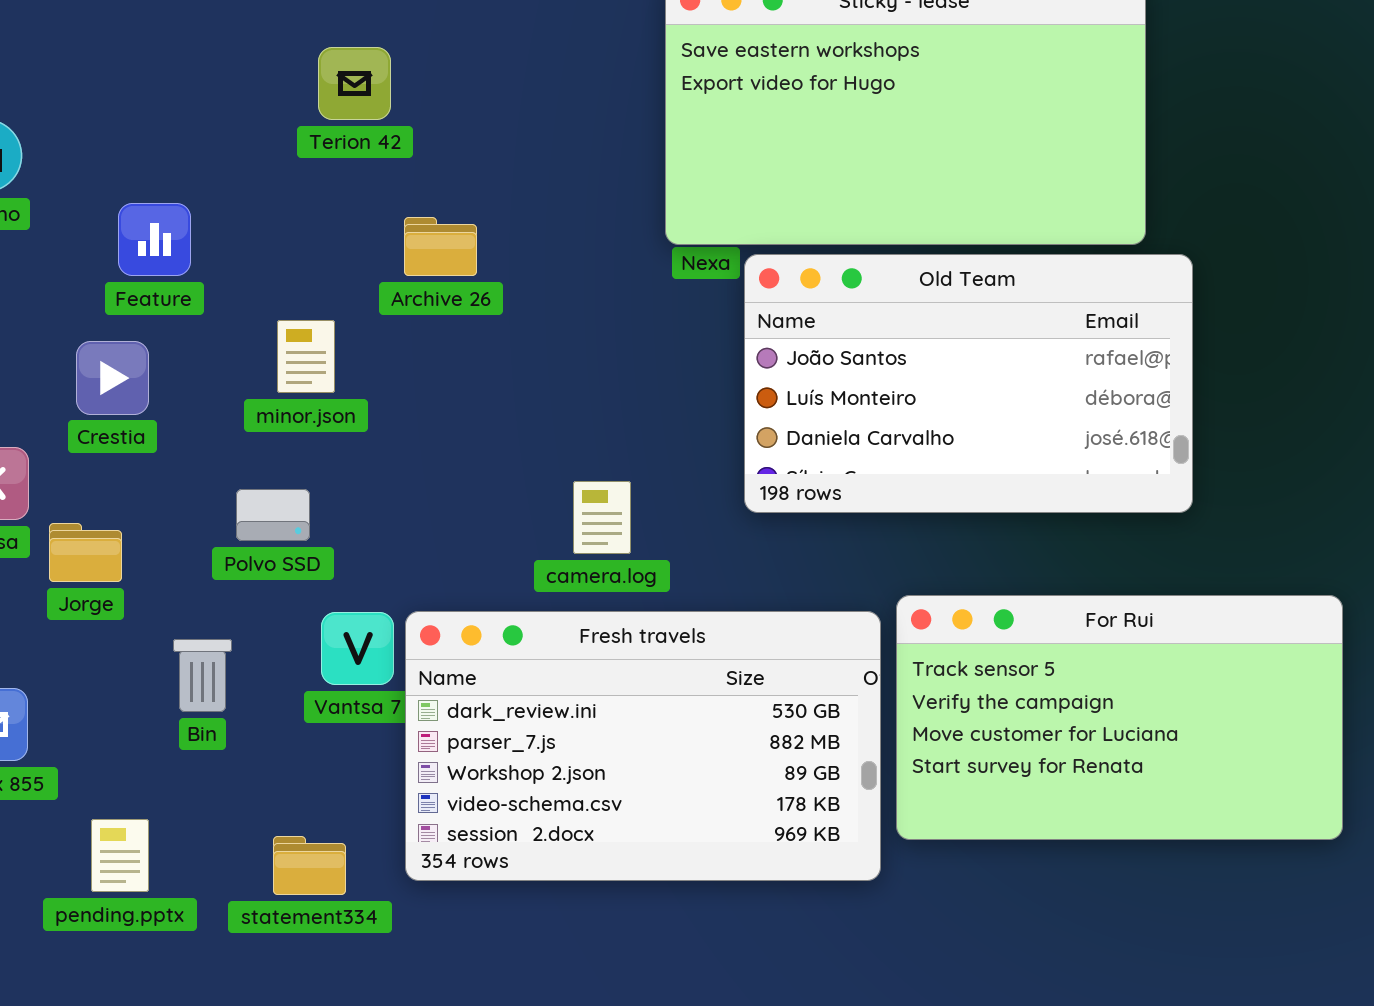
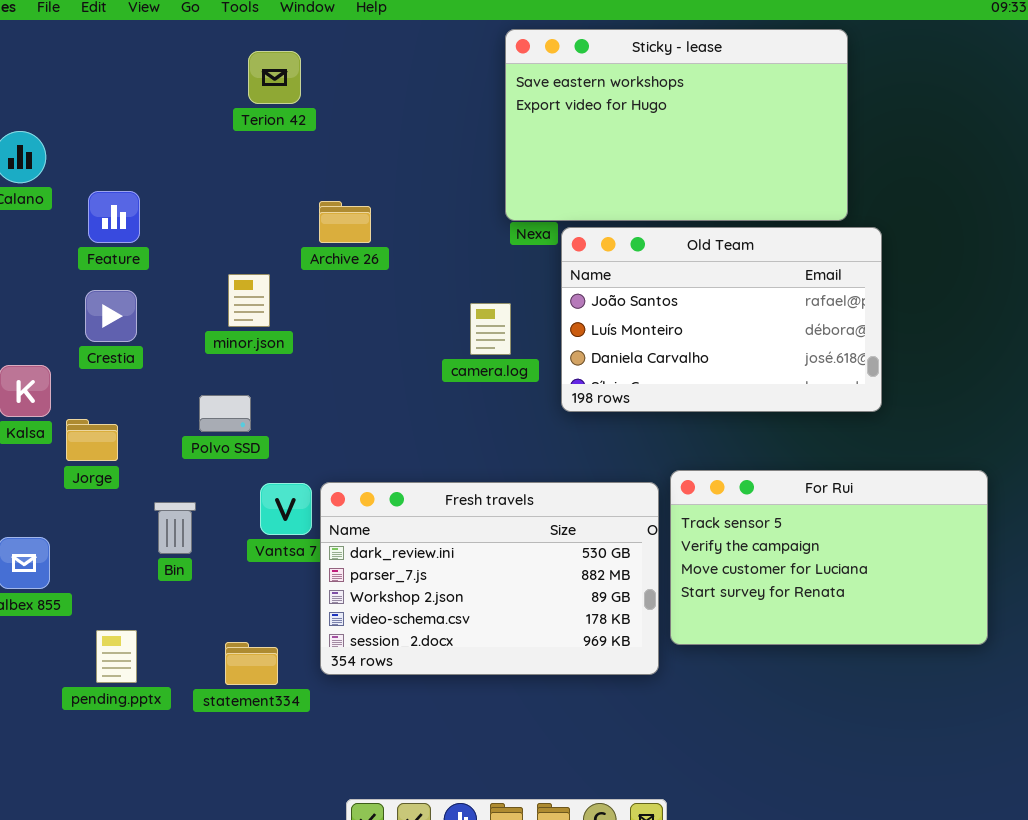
Terion 42: [318,47,391,120] -> [248,51,301,104], moved
Feature: [118,203,191,276] -> [88,191,140,243], moved
camera.log: [573,481,631,554] -> [470,303,511,355], moved

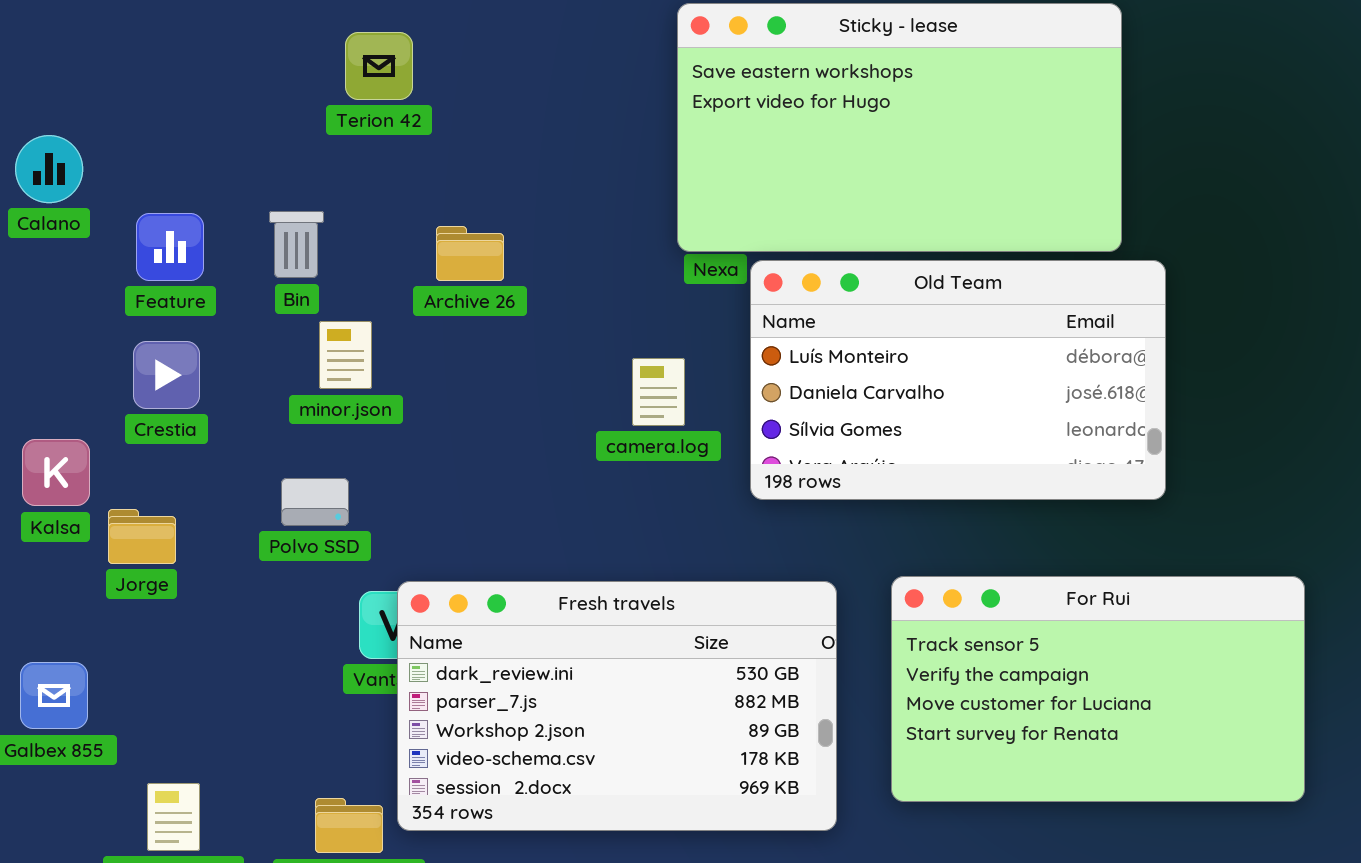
Old Team: [561,227,882,412] -> [750,260,1166,500], scrolled down 1 row
Fresh travels: [320,482,659,675] -> [397,581,837,831], moved
Bin: [154,502,196,554] -> [269,211,324,278], moved

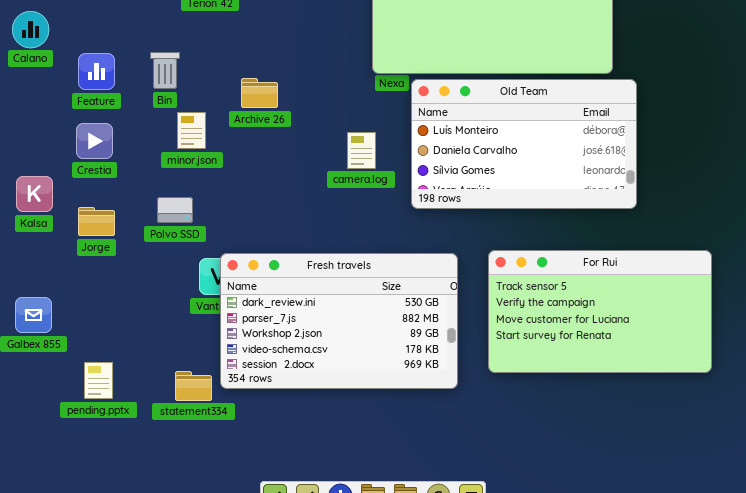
Archive 26: [436,226,504,281] -> [241,78,278,108], moved
Jorge: [108,509,176,564] -> [78,207,115,236], moved

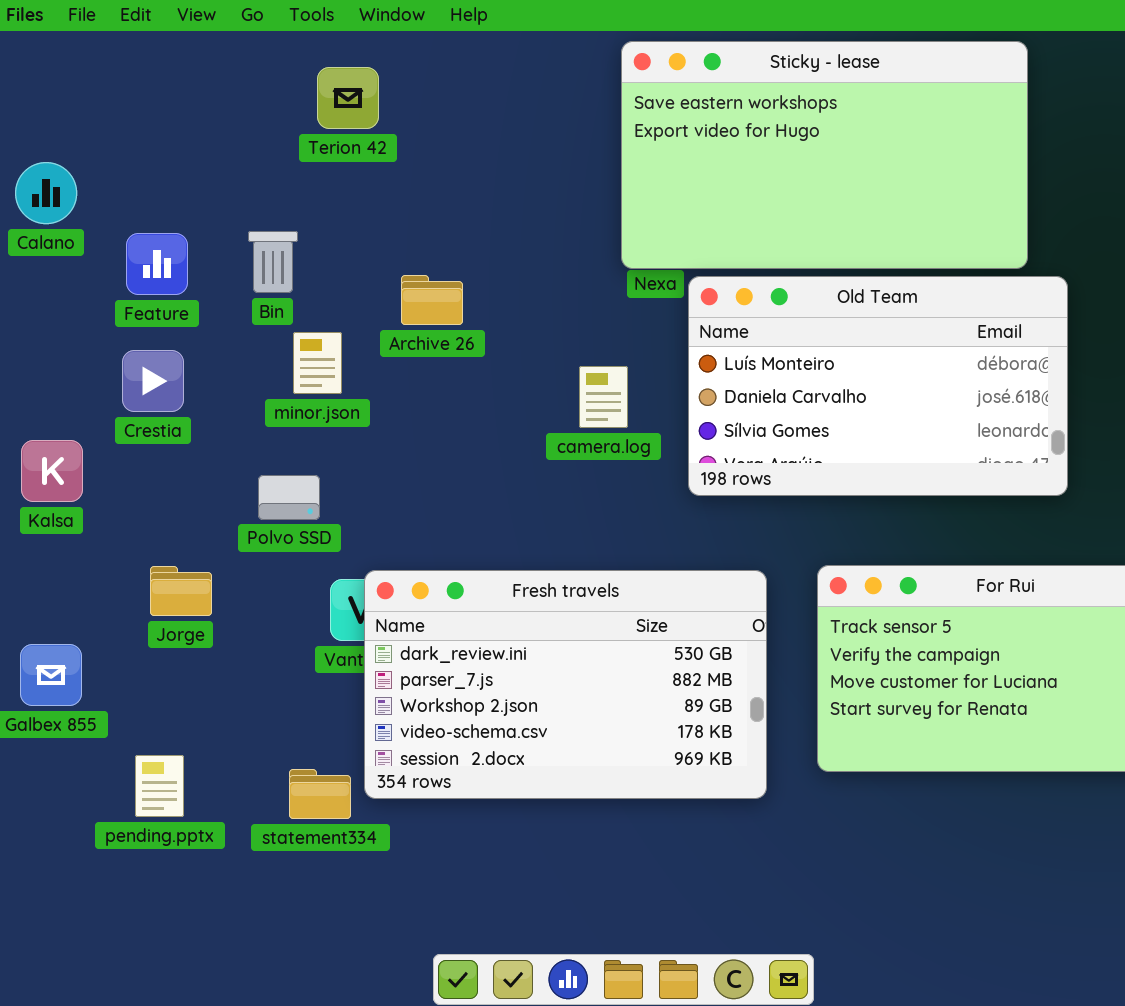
Jorge: [78,207,115,236] -> [150,566,212,616], moved

